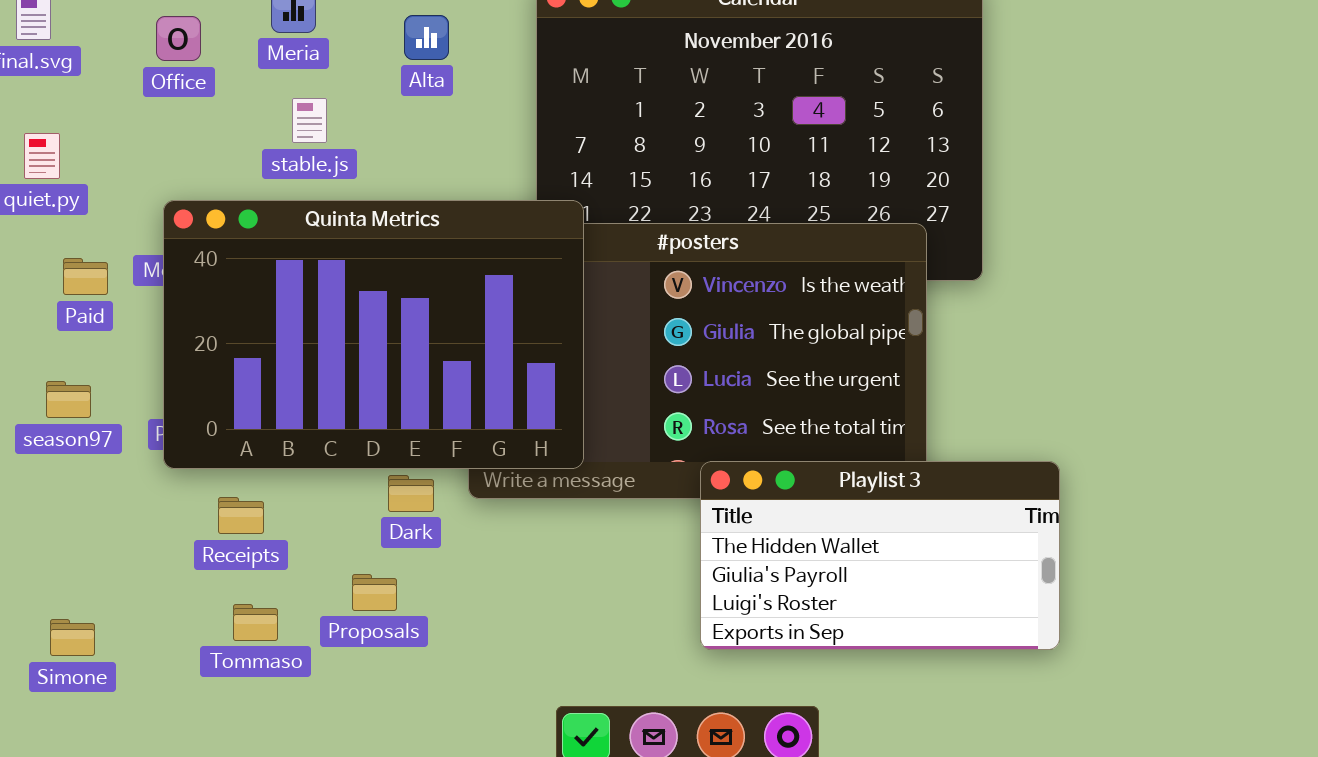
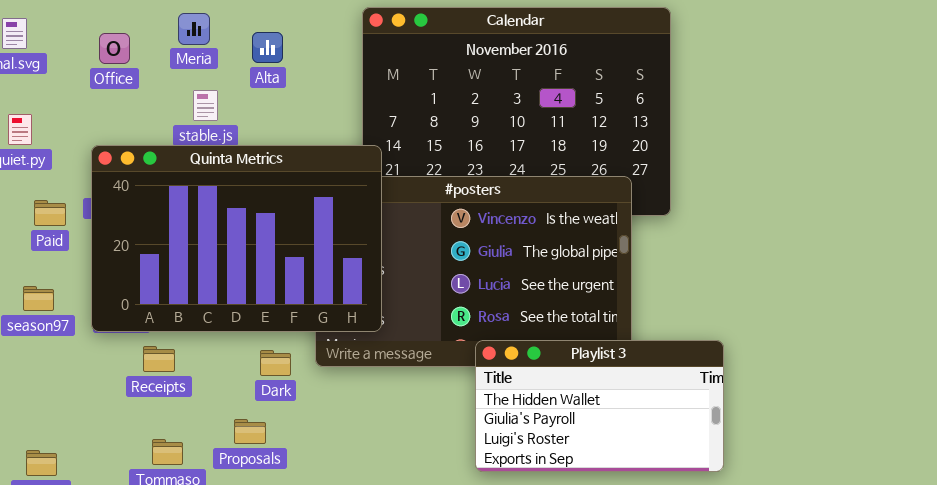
Alta: [404,15,449,60] -> [252,32,283,63], moved
Quinta Metrics: [163,200,584,469] -> [91,145,382,332], moved
Receipts: [218,497,264,534] -> [143,346,175,372], moved

